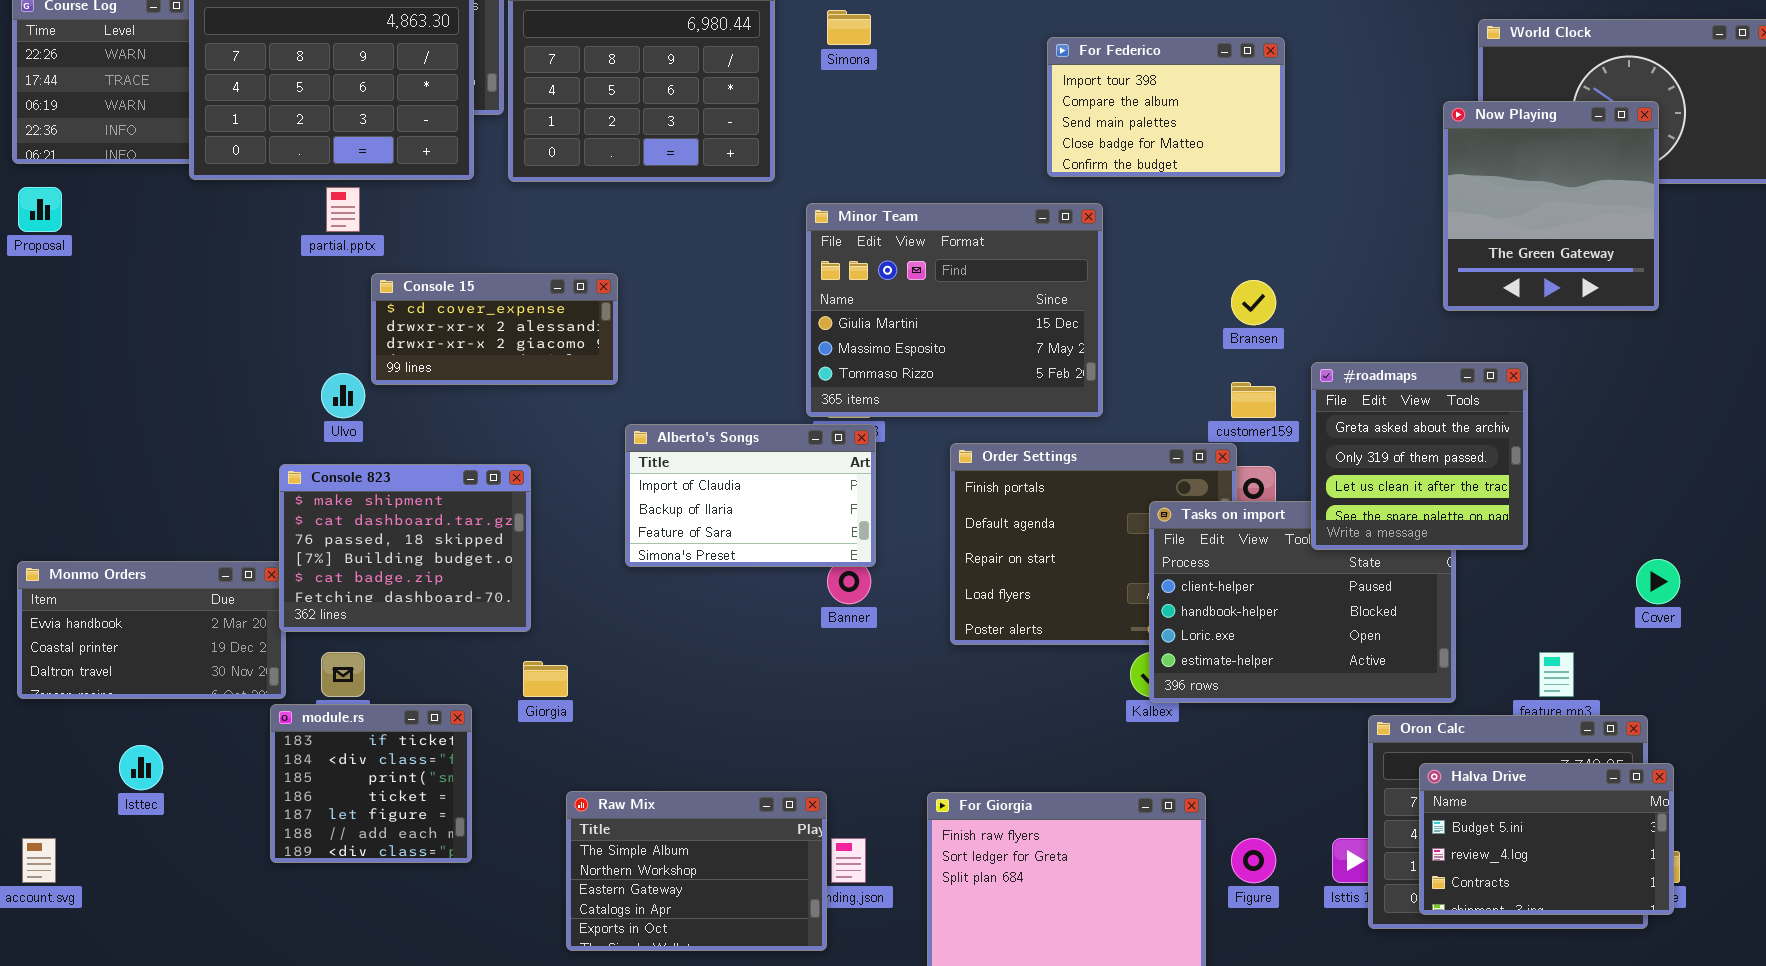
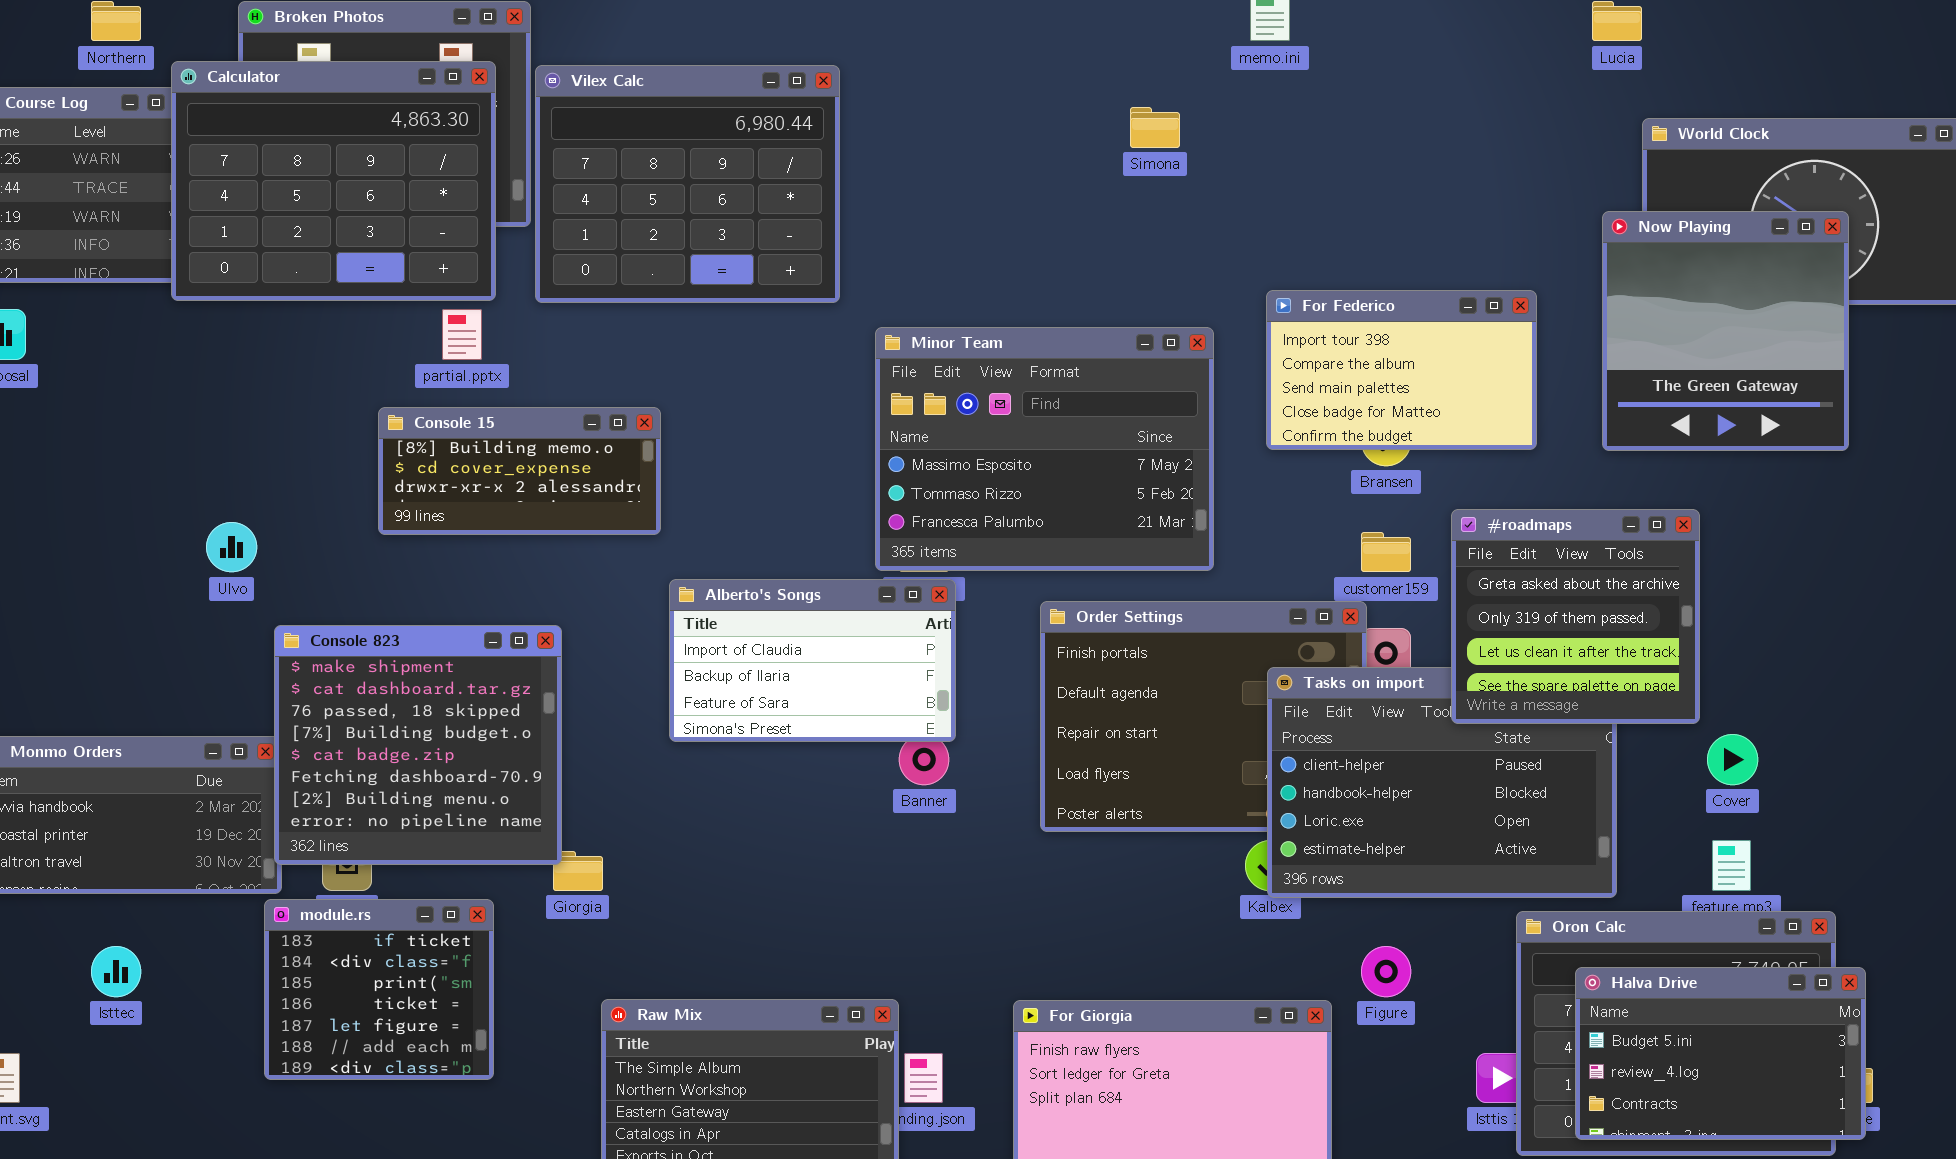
Simona: [827,10,871,45] -> [1130,107,1180,148], moved
For Federico: [1047,37,1285,177] -> [1266,290,1537,450], moved
partial.pptx: [326,187,360,232] -> [442,309,482,360], moved
Minor Team: [806,203,1103,417] -> [875,327,1214,571], scrolled down 1 row
Console 15: [371,273,618,385] -> [378,407,661,535], scrolled up 1 row
Ulvo: [321,373,365,418] -> [206,522,257,572], moved
Console 823: [279,464,531,632] -> [274,625,562,865], resized
Cover: [1636,559,1680,604] -> [1707,734,1758,785], moved
Figure: [1231,838,1276,883] -> [1361,946,1411,997], moved

